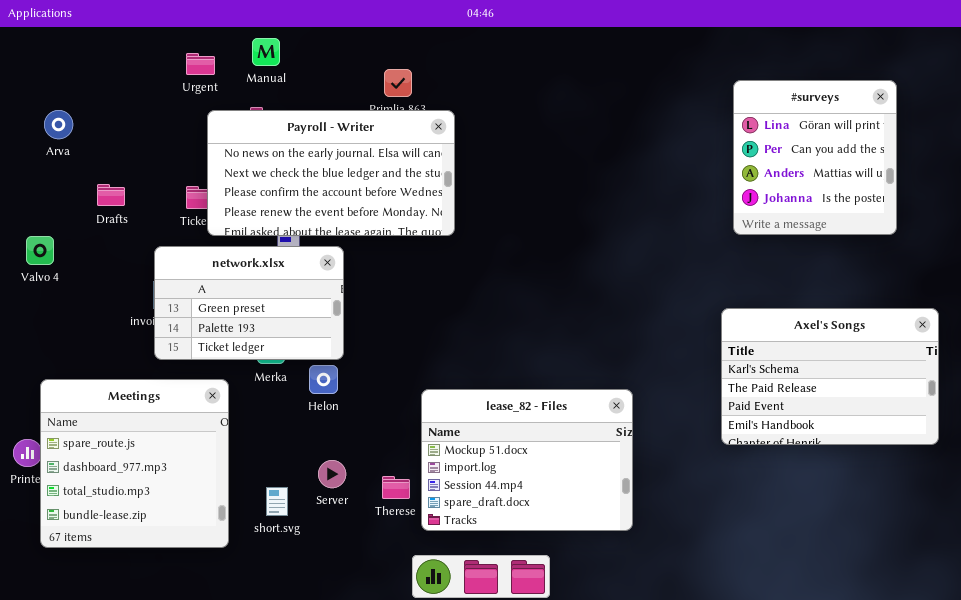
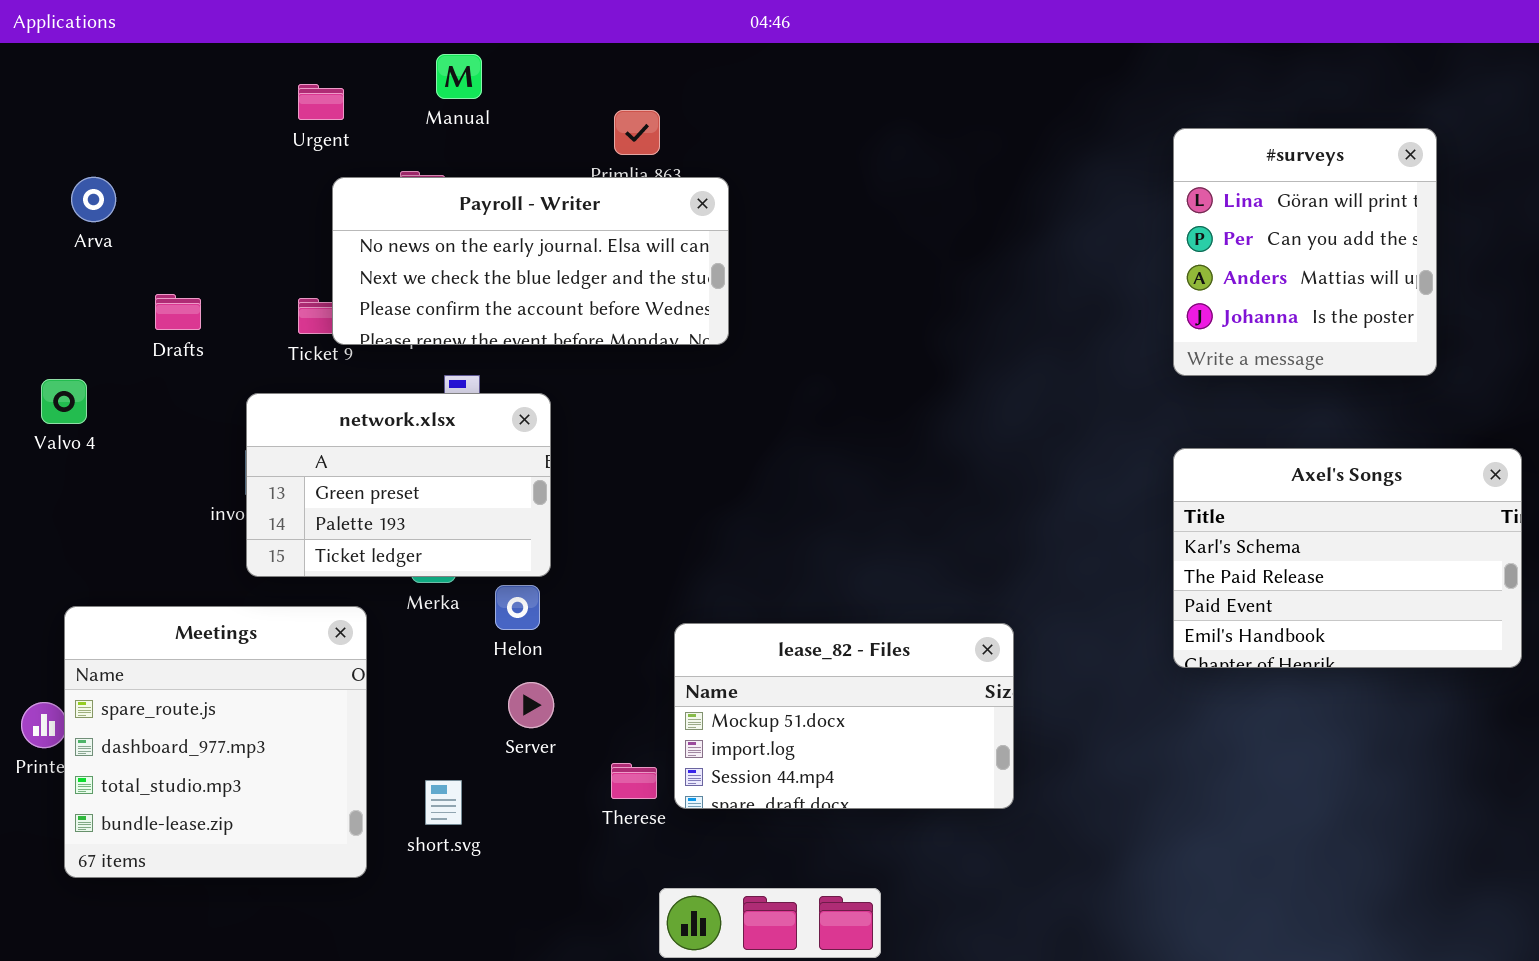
Manual: [252,38,280,66] -> [436,54,482,99], moved
Payroll - Writer: [207,110,455,236] -> [332,177,729,345], resized
Axel's Songs: [721,308,939,445] -> [1173,448,1522,668], moved
lease_82 - Files: [421,389,633,531] -> [674,623,1014,809], resized
Server: [318,460,346,488] -> [508,682,554,728], moved

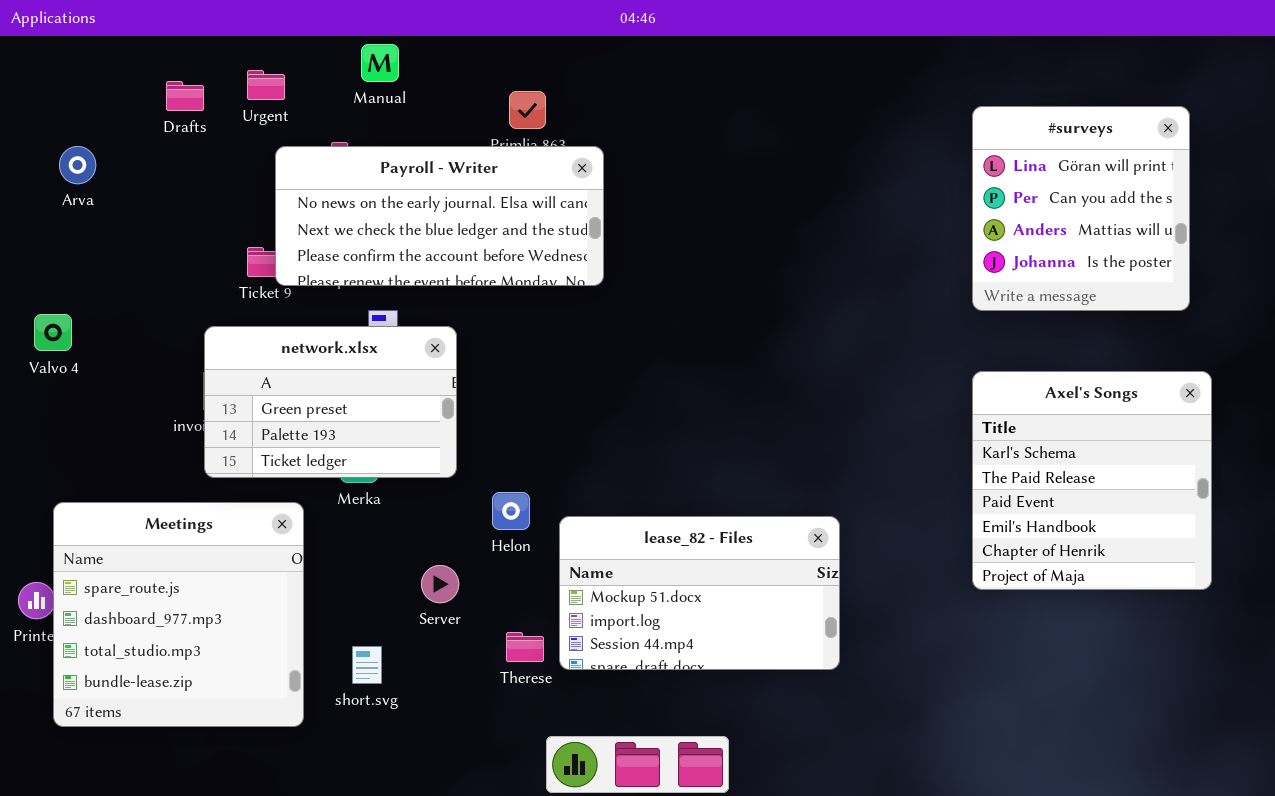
Drafts: [155,294,201,330] -> [166,81,204,111], moved
Axel's Songs: [1173,448,1522,668] -> [972,371,1212,590], resized
Helon: [495,585,540,630] -> [492,492,530,530], moved

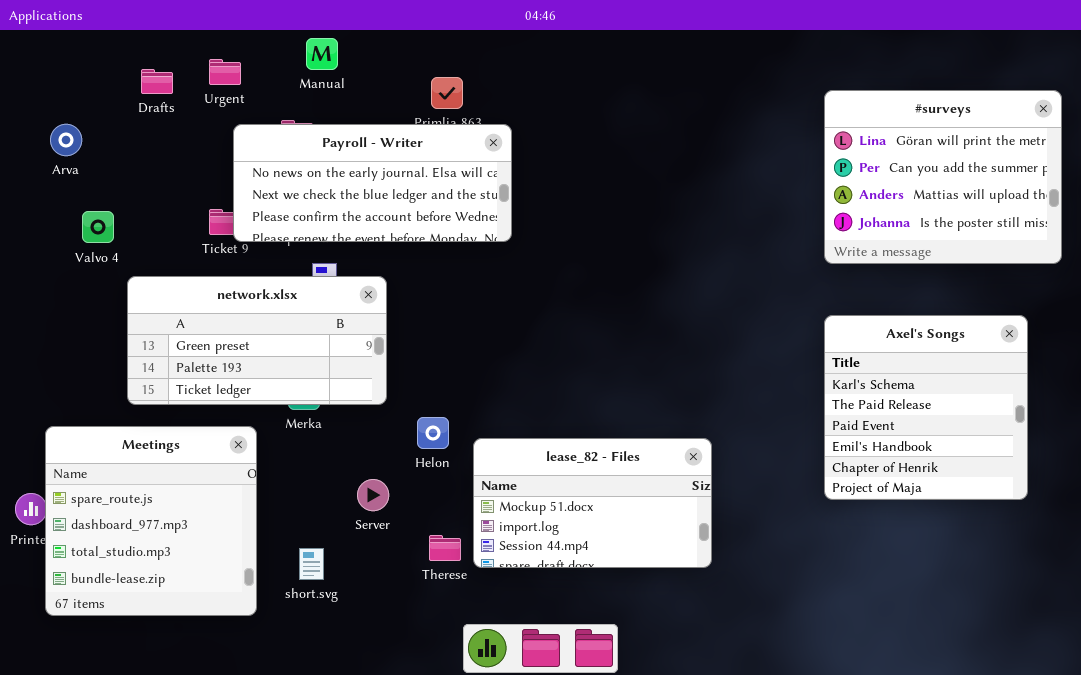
#surveys: [972,106,1190,311] -> [824,90,1062,264], resized
Valvo 4: [34,314,72,351] -> [82,211,114,243], moved
network.xlsx: [204,326,457,478] -> [127,276,387,405], resized

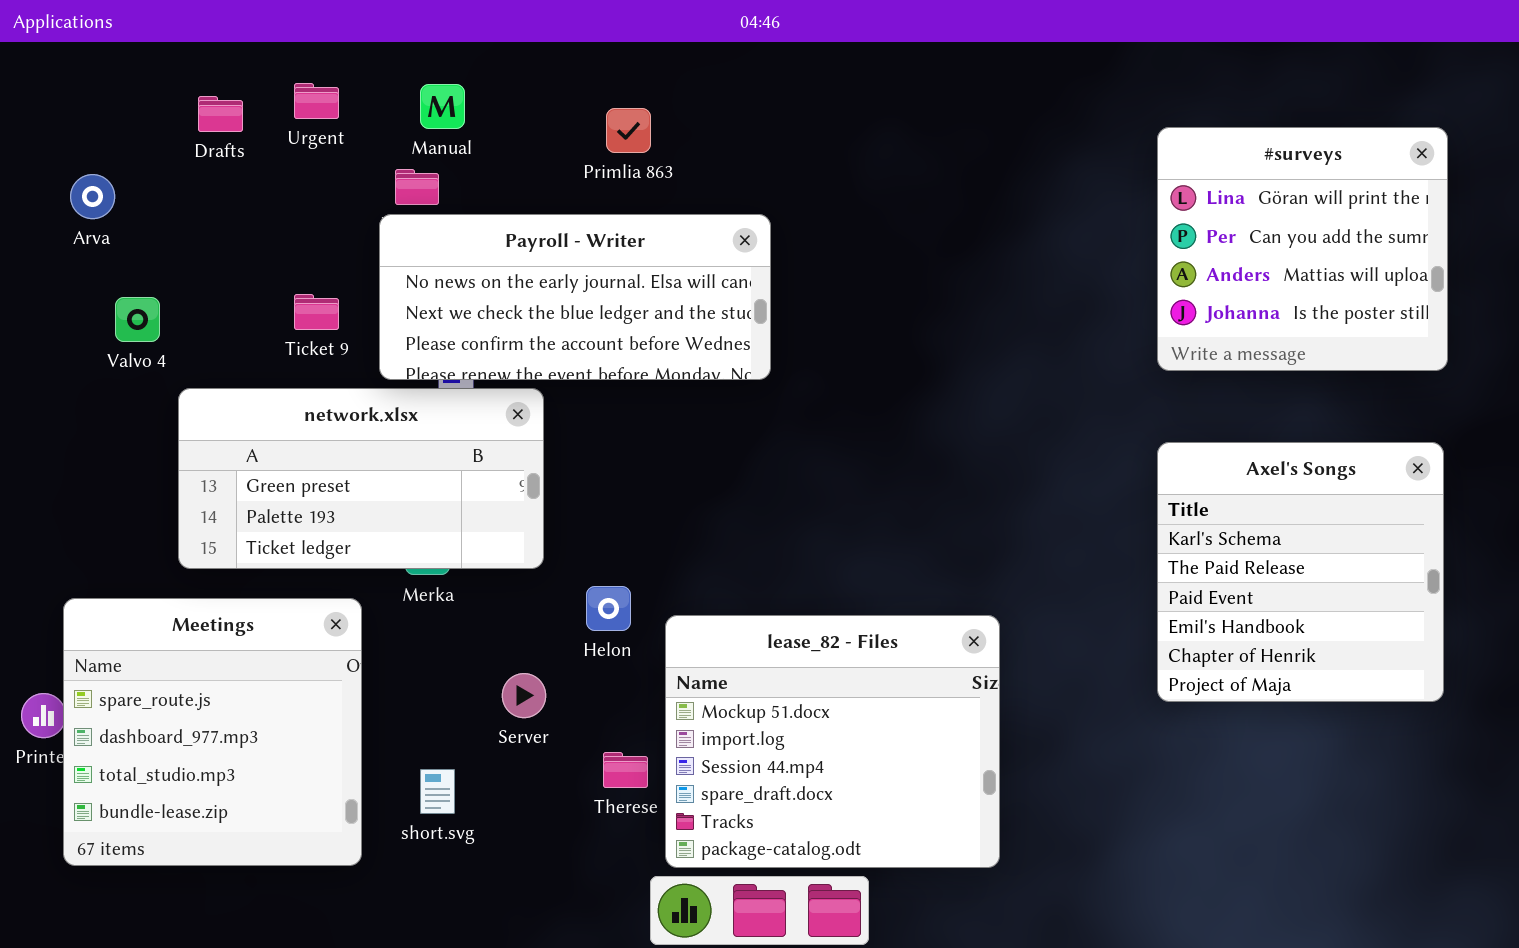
Manual: [306,38,338,70] -> [420,84,465,129], moved
#surveys: [824,90,1062,264] -> [1157,127,1448,371], resized
Payroll - Writer: [233,124,512,242] -> [379,214,771,380], moved
lease_82 - Files: [473,438,712,568] -> [665,615,1000,868], resized

